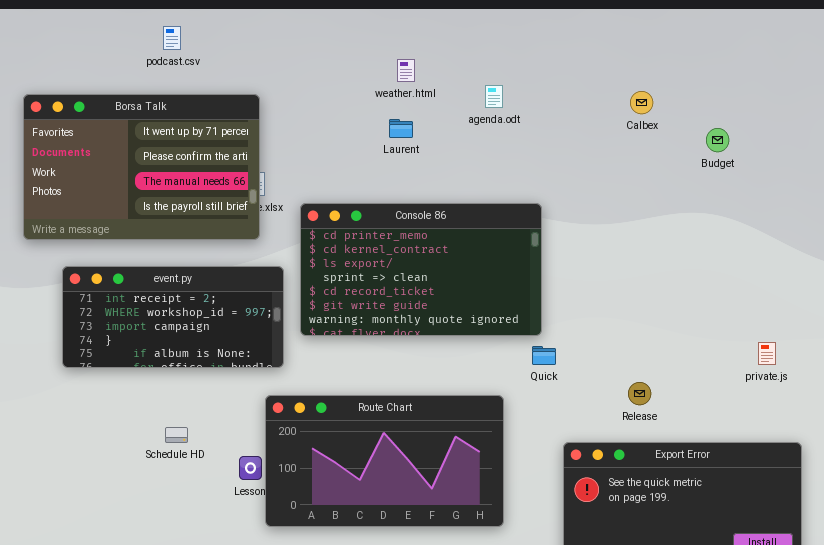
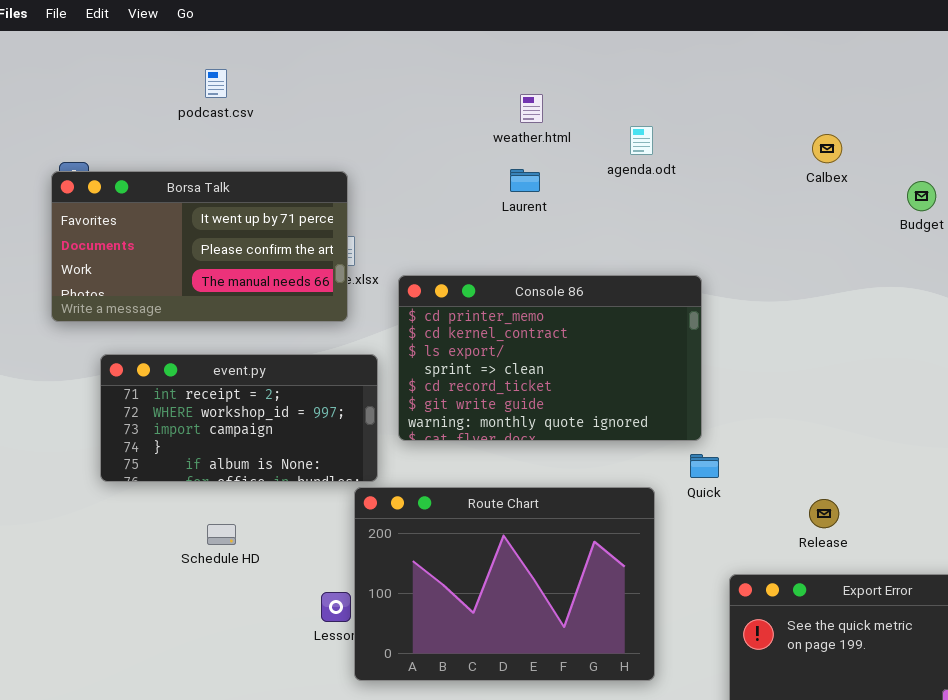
podcast.csv: [163,26,181,50] -> [205,69,227,98], moved
Borsa Talk: [23,94,260,240] -> [51,171,348,322], resized
Route Chart: [265,395,504,527] -> [354,487,655,681], resized
Schedule HD: [165,427,188,443] -> [207,524,236,545], moved

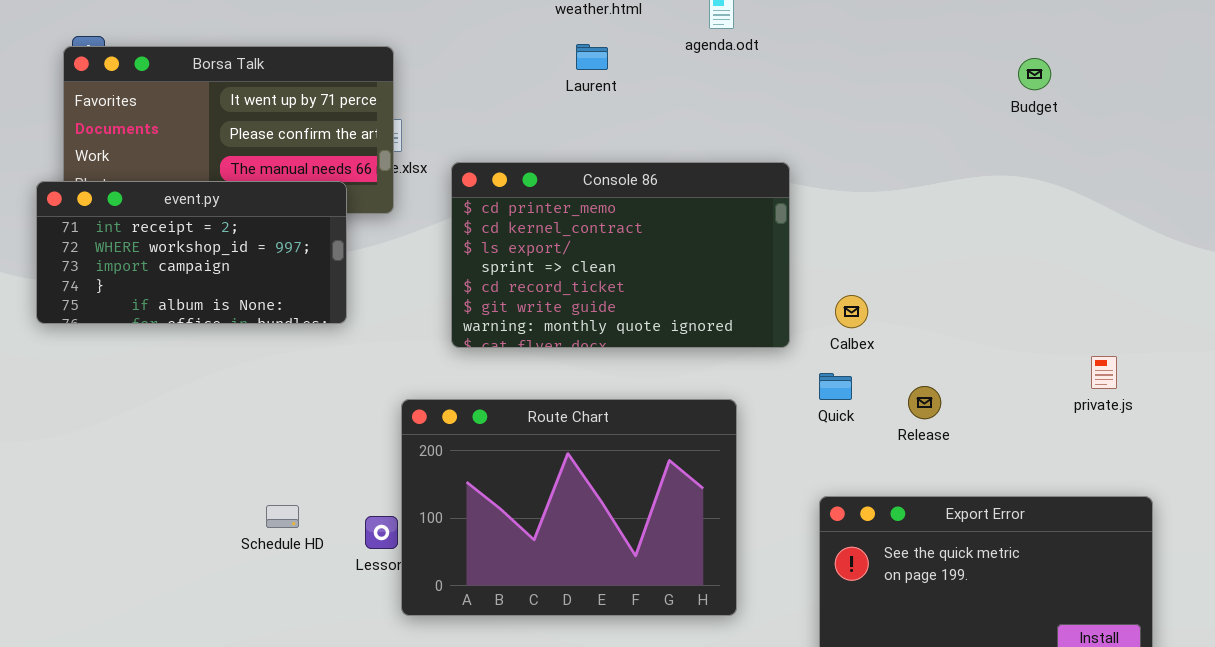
Calbex: [812,134,842,163] -> [835,295,868,328], moved
event.py: [100,354,378,482] -> [36,181,347,324], moved
Quick: [690,454,719,478] -> [819,373,852,400], moved
Release: [809,499,839,528] -> [908,386,941,419], moved
Schedule HD: [207,524,236,545] -> [266,505,299,528], moved

